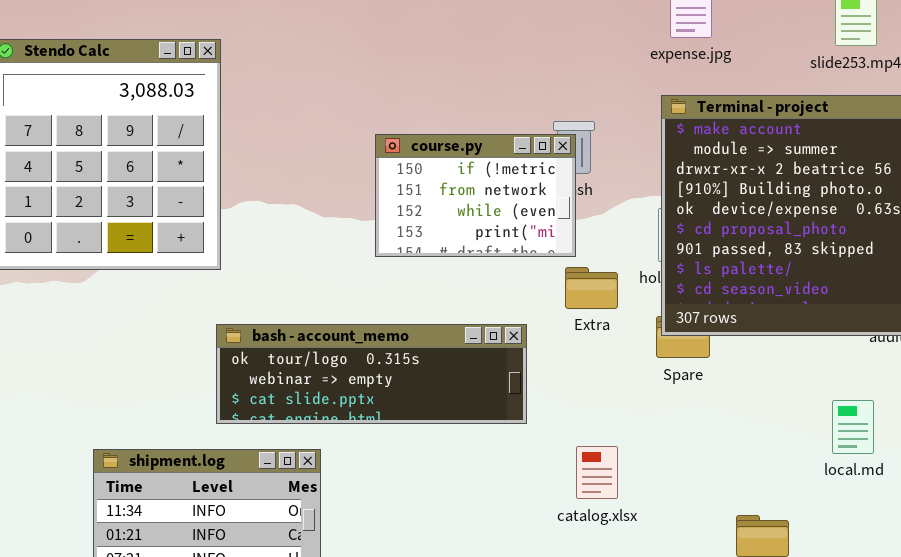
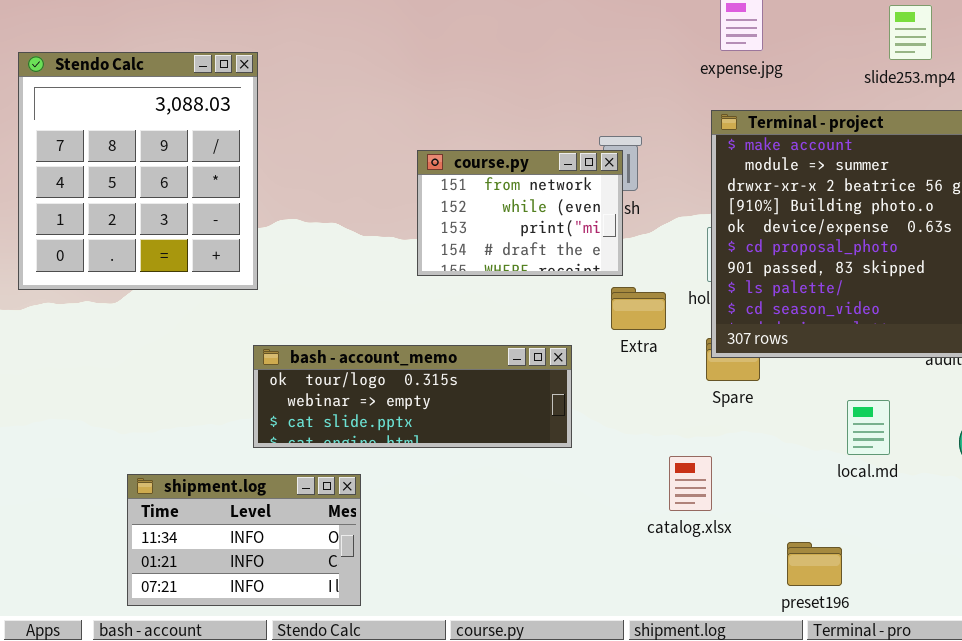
course.py: [375,134,576,257] -> [417,150,623,276], scrolled down 1 row
local.md: [832,400,874,454] -> [847,400,890,455], moved
catalog.xlsx: [576,446,618,499] -> [669,456,712,511], moved

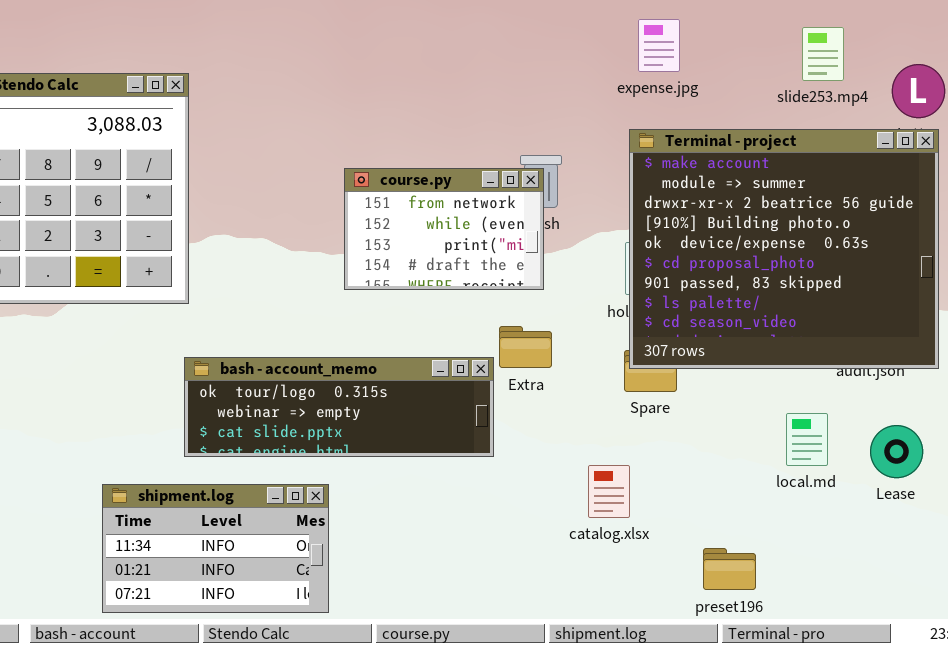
Extra: [611,287,666,330] -> [499,326,552,368], moved
local.md: [847,400,890,455] -> [786,413,828,466], moved
shipment.log: [127,474,361,606] -> [102,484,329,613], moved

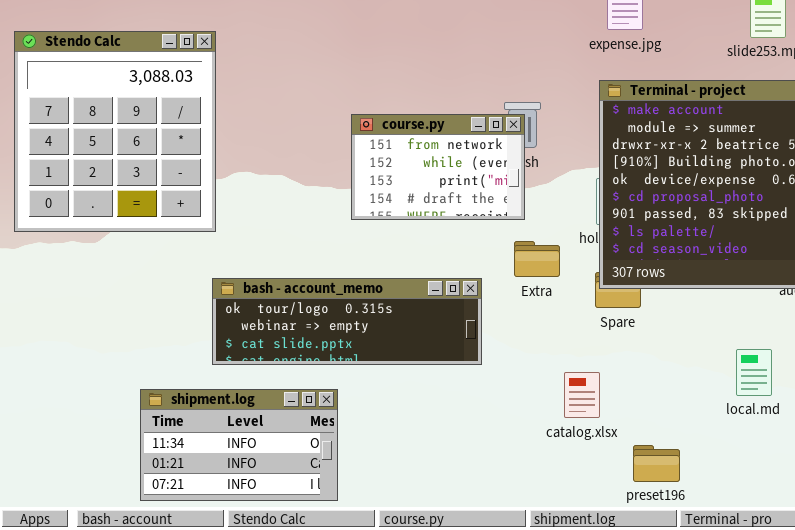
Extra: [499,326,552,368] -> [514,241,560,277], moved
local.md: [786,413,828,466] -> [736,349,772,396], moved
preset196: [703,548,756,590] -> [633,445,680,482], moved

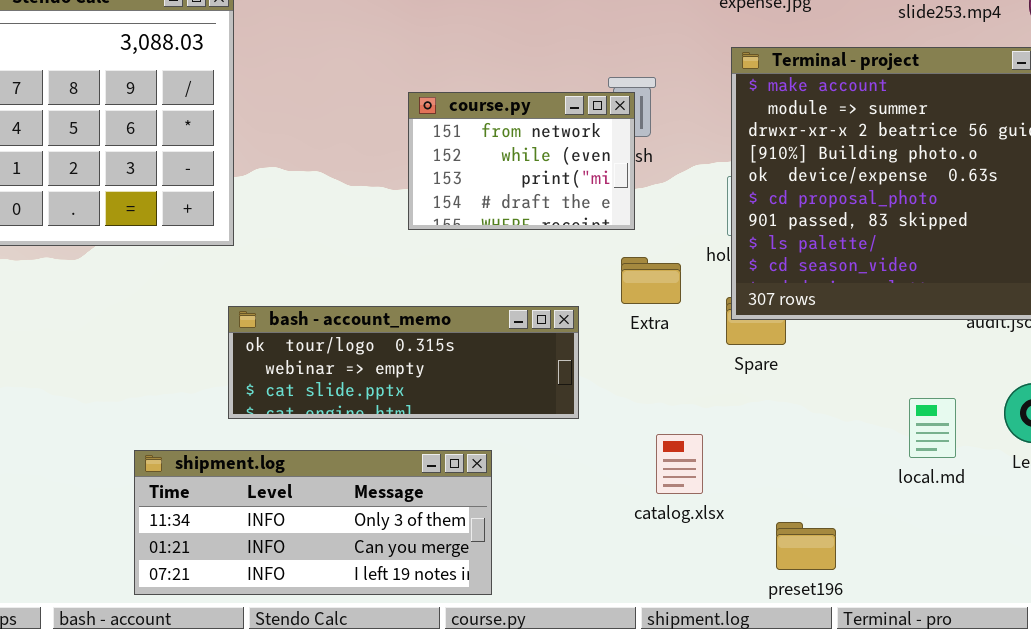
catalog.xlsx: [564,372,600,418] -> [656,434,703,494], moved
shipment.log: [140,389,338,501] -> [134,450,492,595], resized

